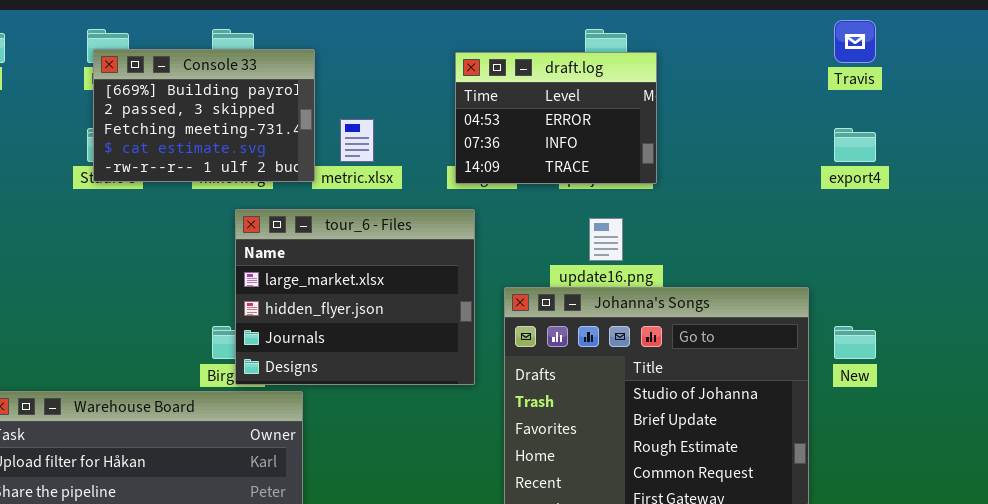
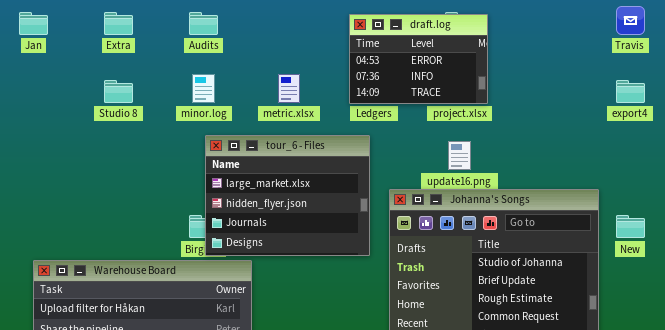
Console 33: [93,49,315,182] -> none, closed
draft.log: [455,52,657,184] -> [349,14,488,104], moved

